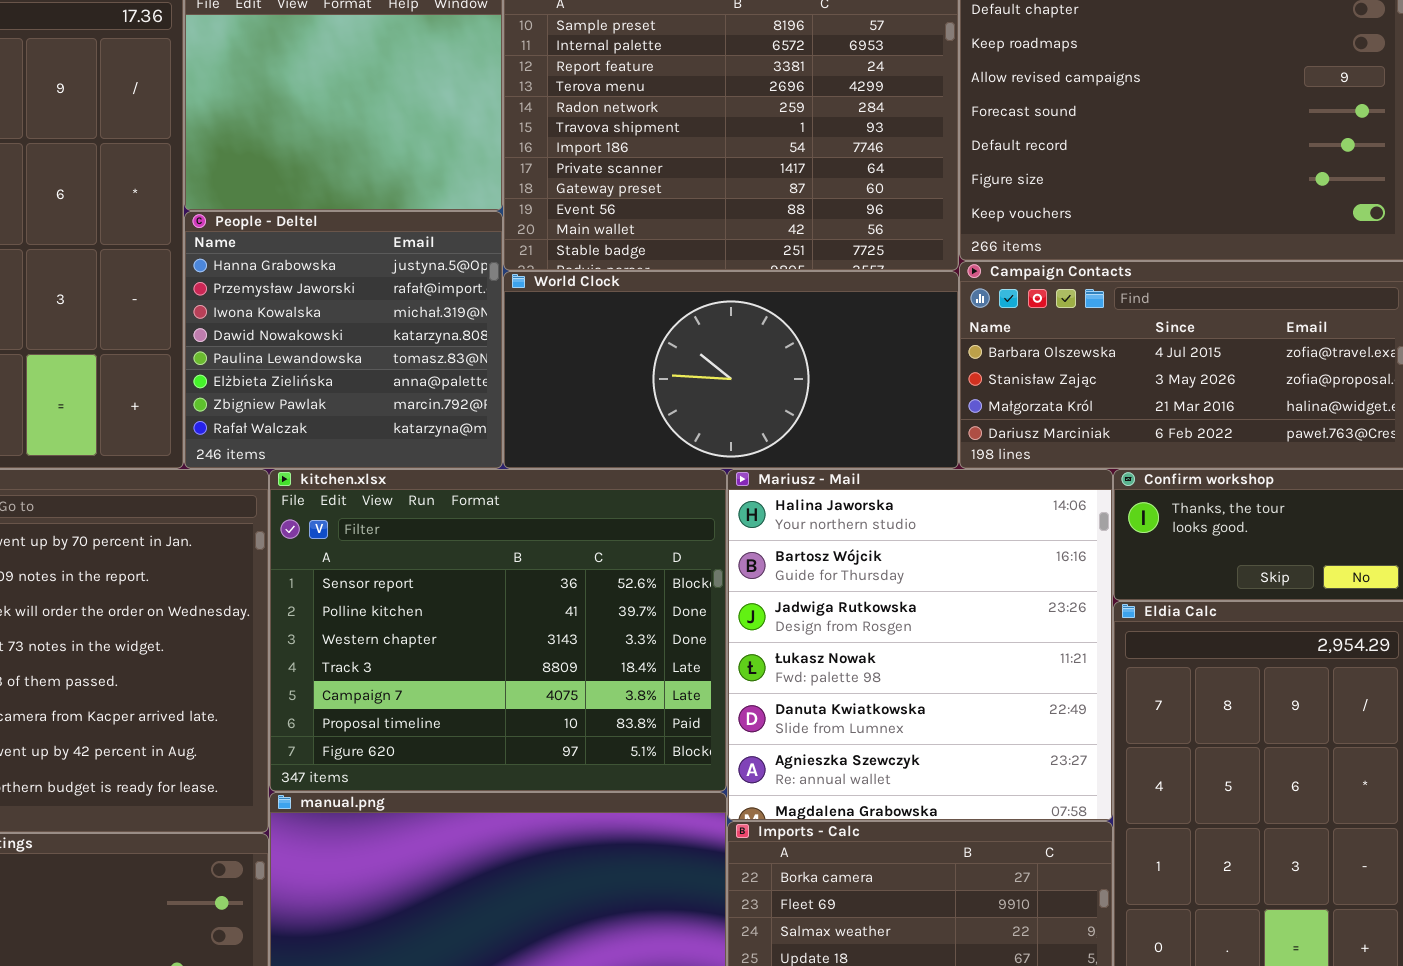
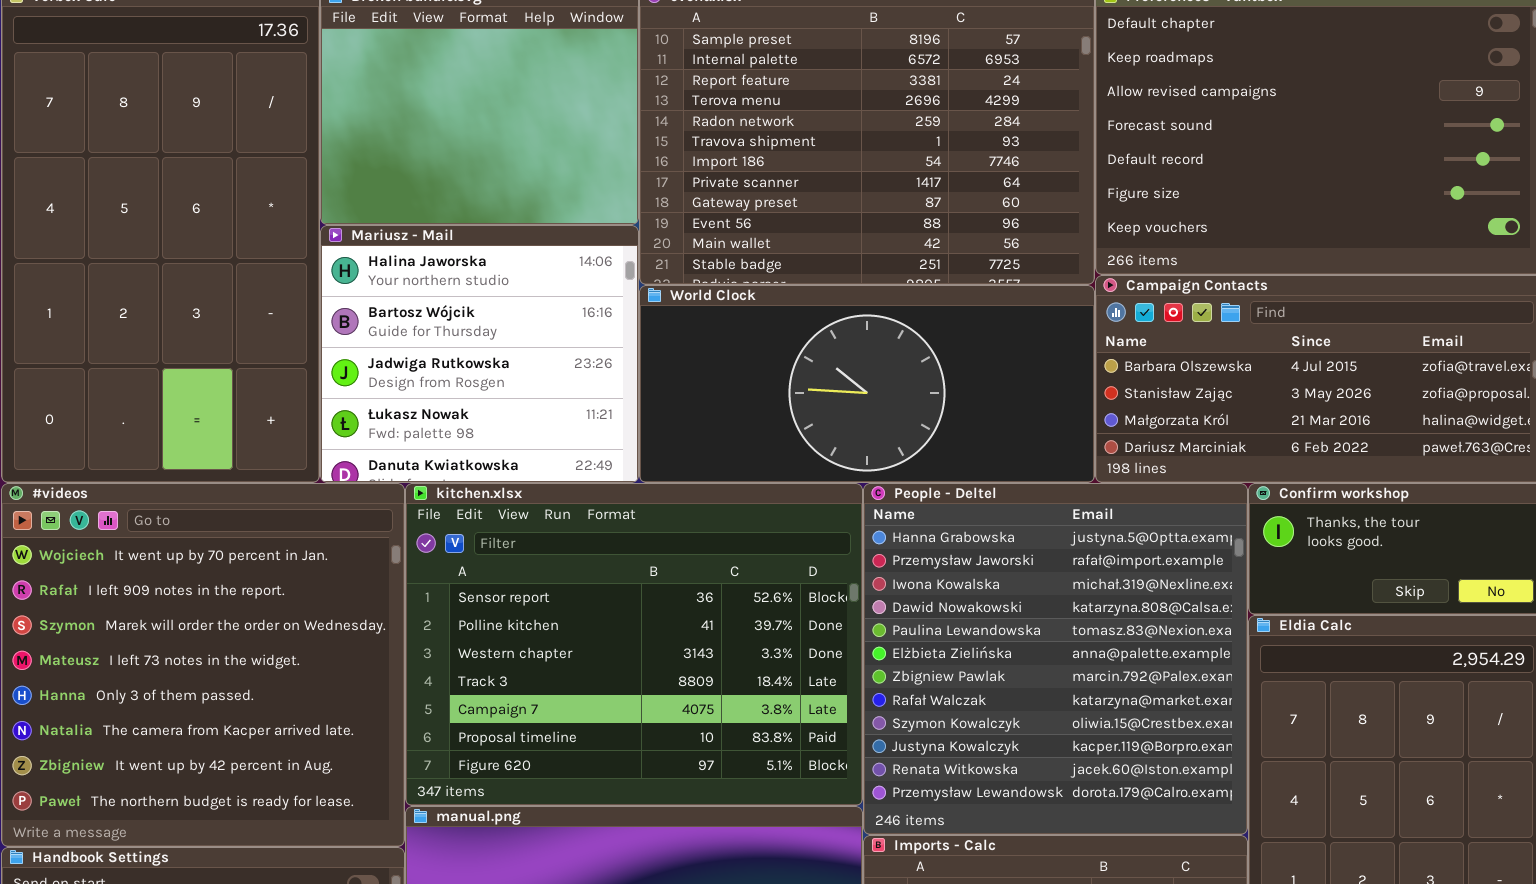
People - Deltel: [184,211,503,469] -> [863,483,1248,835], moved, resized
Mariusz - Mail: [727,469,1113,821] -> [320,225,639,483], moved, resized

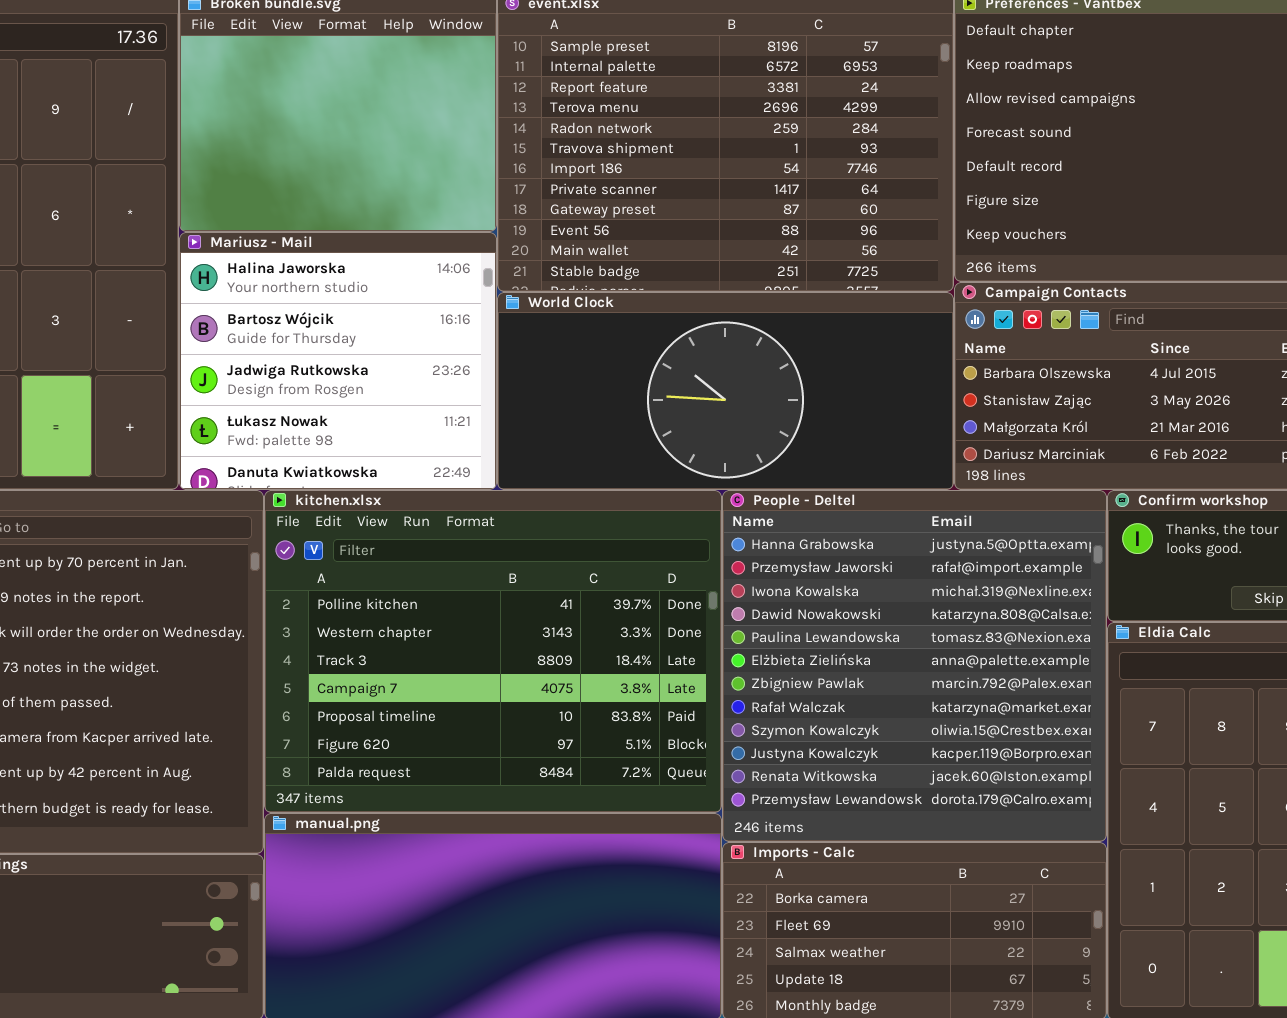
kitchen.xlsx: [405,483,863,806] -> [264,490,722,813], scrolled down 1 row

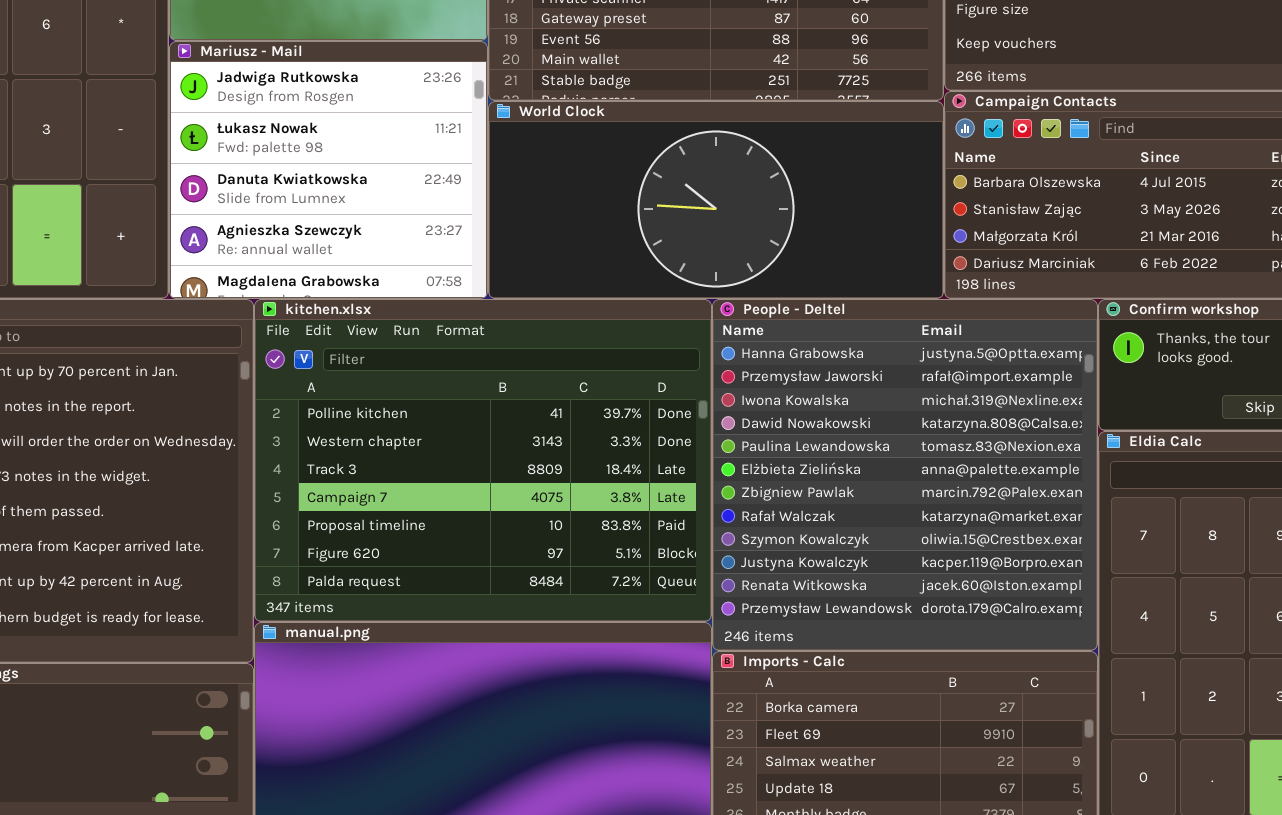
Mariusz - Mail: [179,232,497,490] -> [169,41,488,299], scrolled down 2 rows

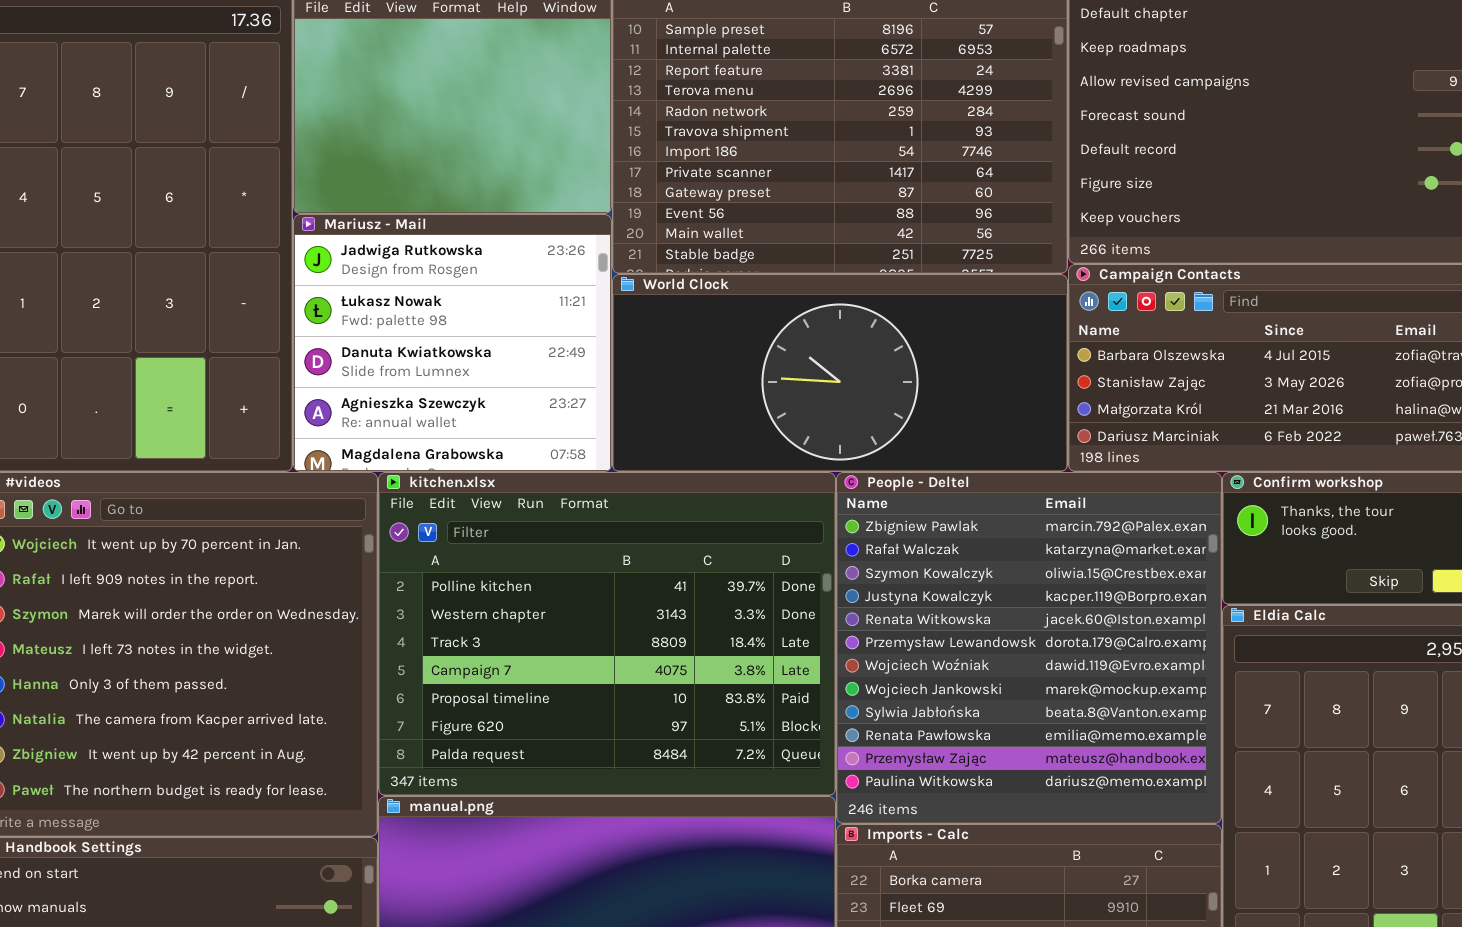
People - Deltel: [712,299,1098,651] -> [836,472,1222,824], scrolled down 6 rows

